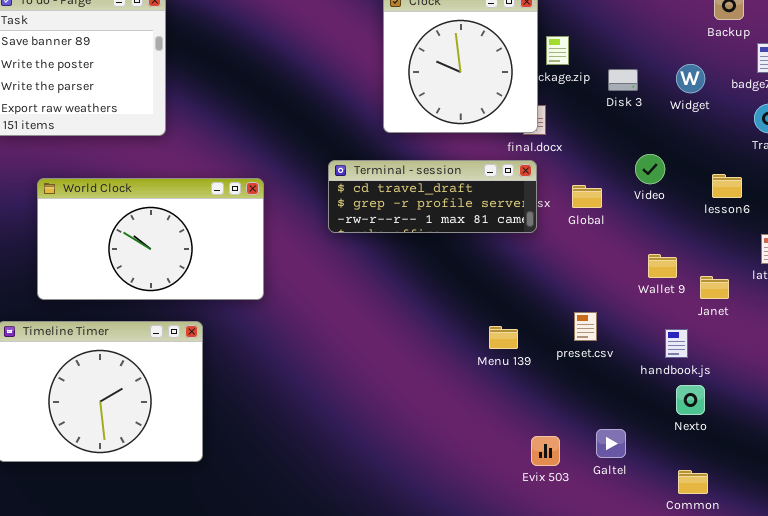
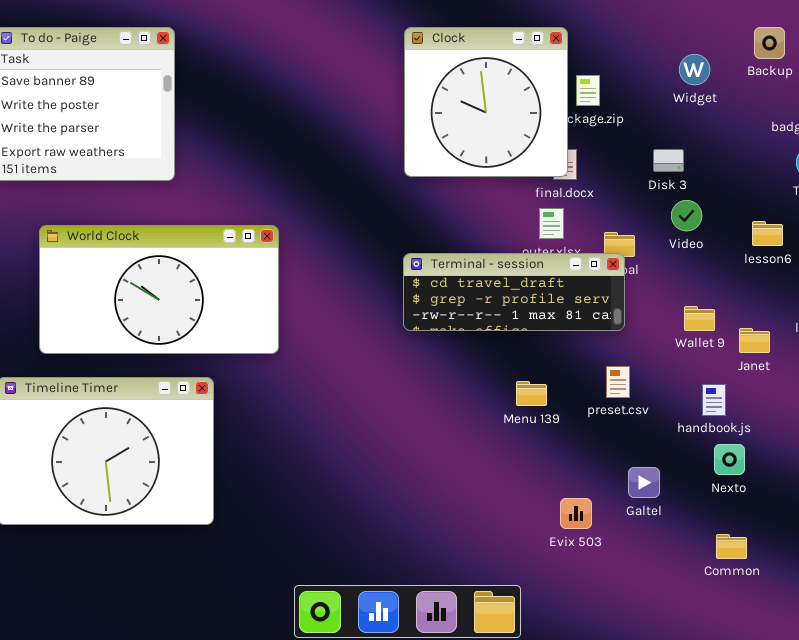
Widget: [676,64,705,93] -> [679,54,710,85], moved
Disk 3: [608,69,638,91] -> [653,149,684,172], moved
Terminal - session: [328,160,537,233] -> [403,253,625,331], moved
Galtel: [596,429,626,458] -> [628,467,660,498], moved

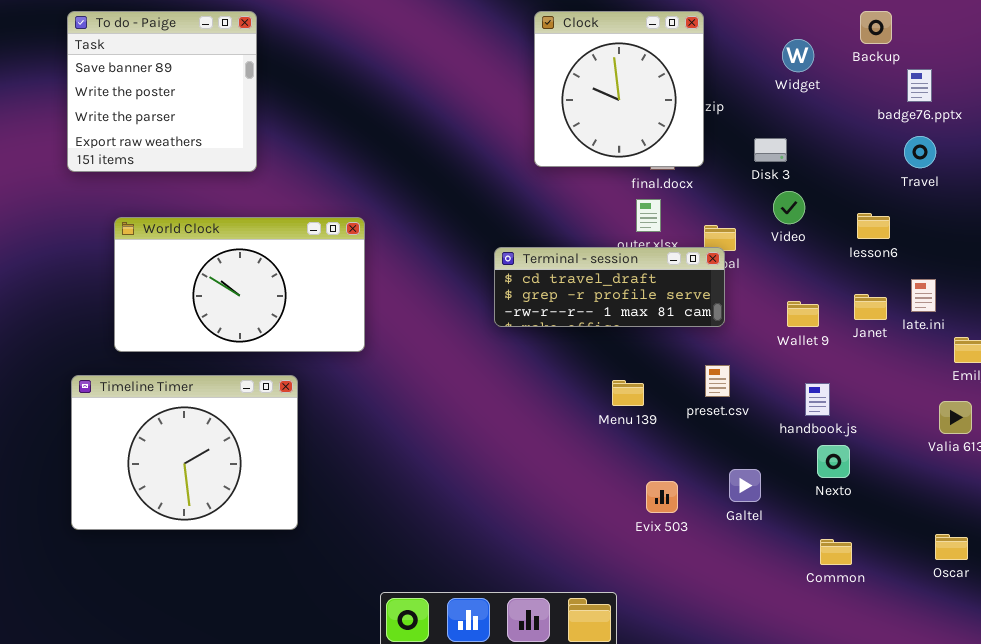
Clock: [404,27,568,177] -> [534,11,704,167], moved
Janet: [739,328,770,353] -> [854,294,887,320], moved
Evix 503: [560,498,592,529] -> [646,481,678,513], moved

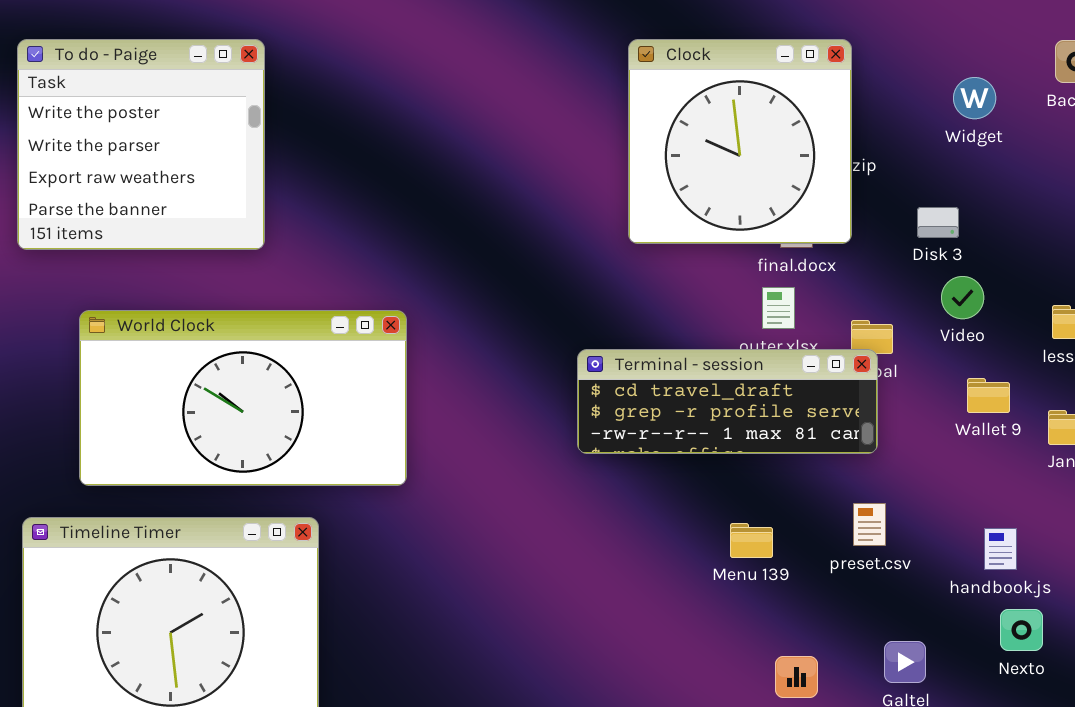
To do - Paige: [67,11,257,172] -> [17,39,265,250], scrolled down 1 row
Wallet 9: [787,301,819,327] -> [967,378,1010,413], moved

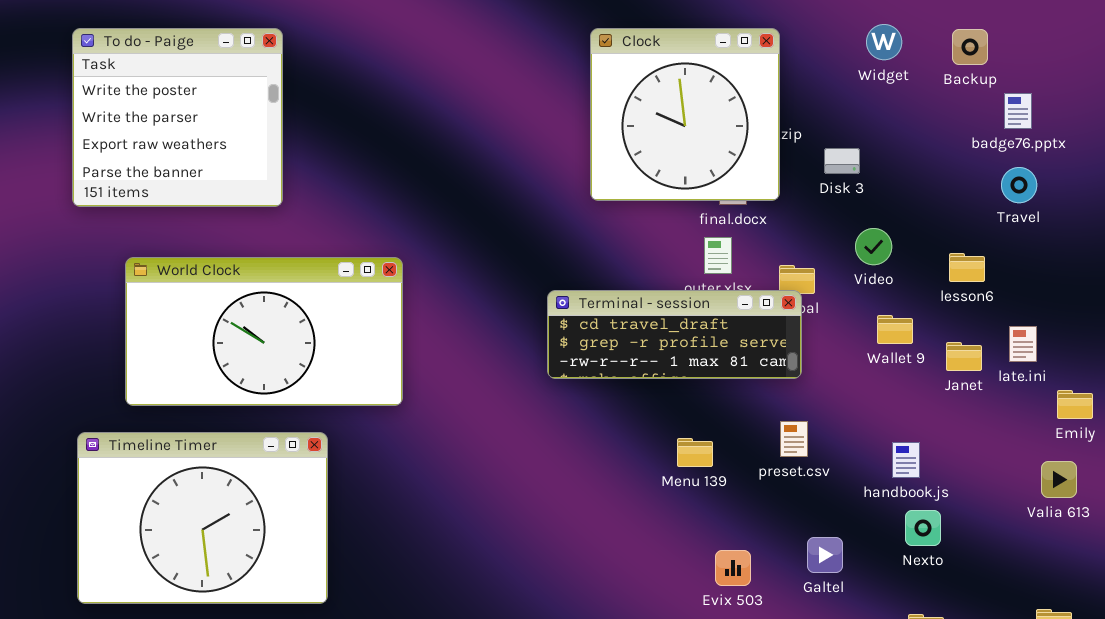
Widget: [953,77,996,119] -> [866,24,902,60], moved
Disk 3: [917,207,959,238] -> [824,148,860,174], moved

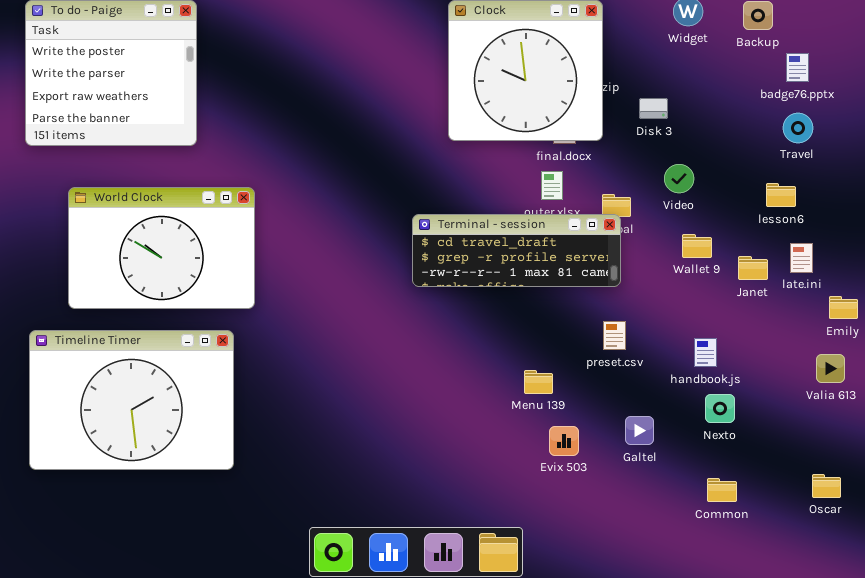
lesson6: [949,253,985,282] -> [766,183,796,207], moved
World Clock: [125,257,403,406] -> [68,187,255,309], resized
Menu 139: [677,438,713,467] -> [524,370,553,394], moved

